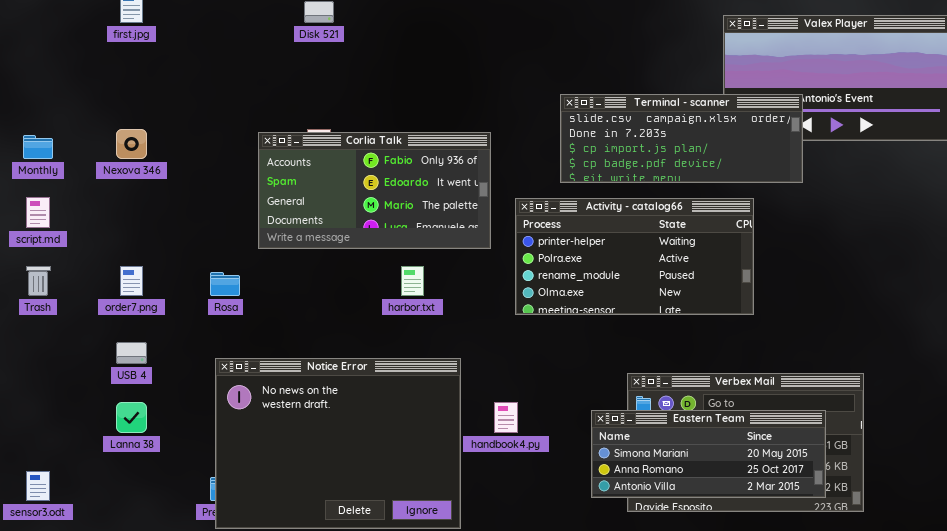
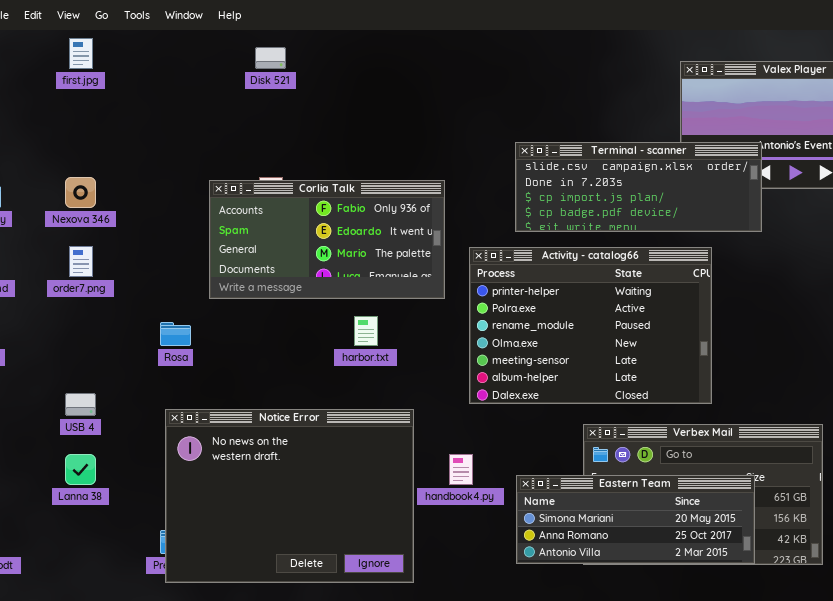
Activity - catalog66: [515,198,754,315] -> [469,247,712,404], resized
order7.png: [120,266,143,296] -> [69,246,93,277], moved
Eastern Team: [591,410,826,498] -> [516,475,755,564], moved

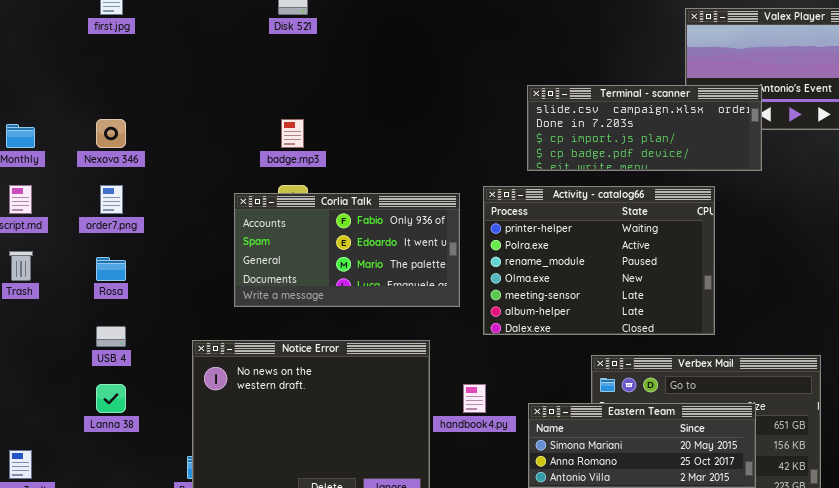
Corlia Talk: [209,180,445,299] -> [234,193,460,307], moved
Rosa: [160,322,191,346] -> [96,257,126,281], moved

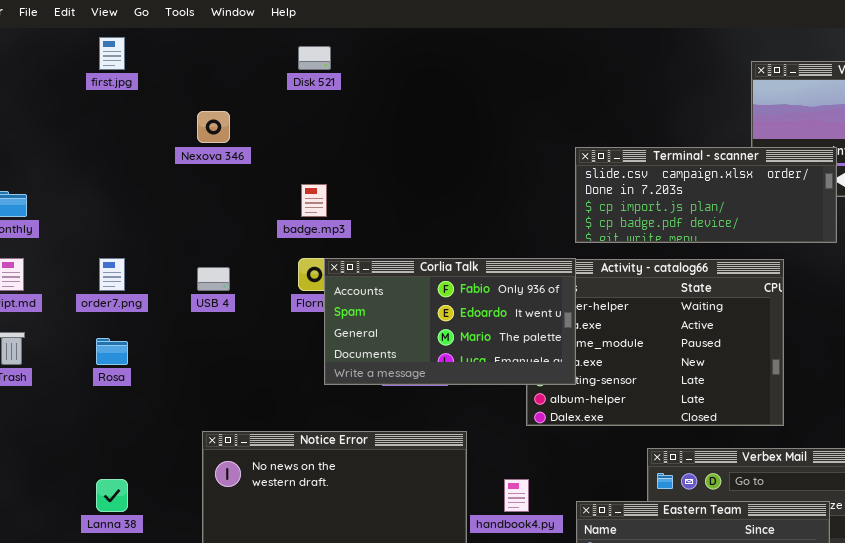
Nexova 346: [96,119,126,148] -> [197,111,230,143], moved
Corlia Talk: [234,193,460,307] -> [324,258,576,385], moved
USB 4: [96,326,126,347] -> [197,267,230,291], moved

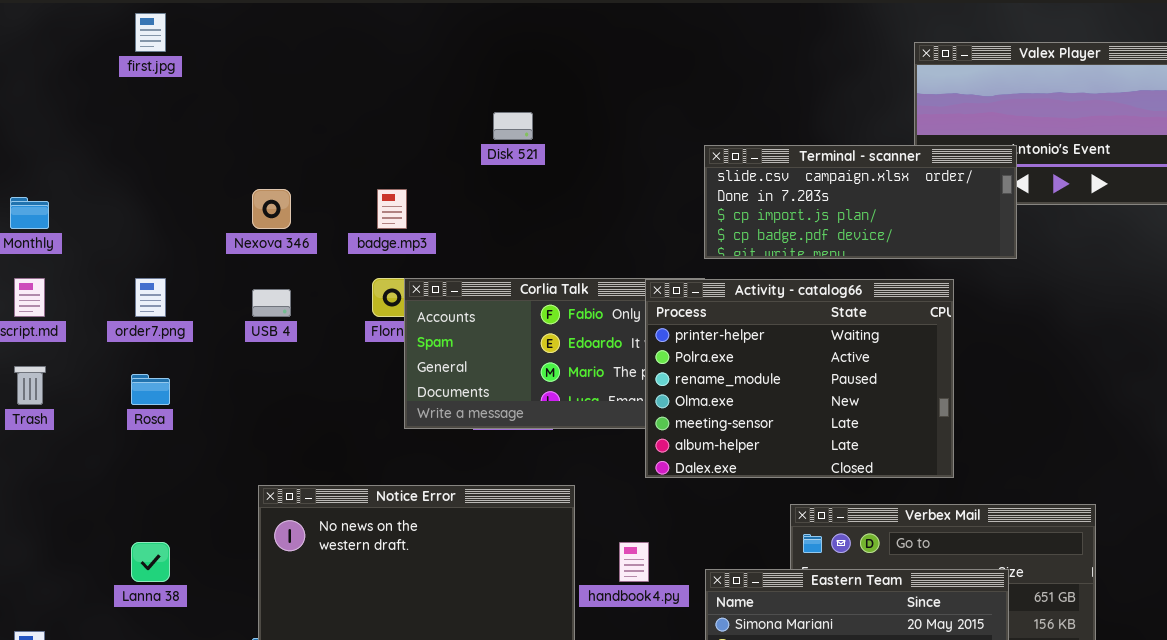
Disk 521: [298,46,331,70] -> [493,112,533,140], moved
Nexova 346: [197,111,230,143] -> [252,189,291,229], moved
Activity - catalog66: [526,259,784,426] -> [645,279,954,478], raised

